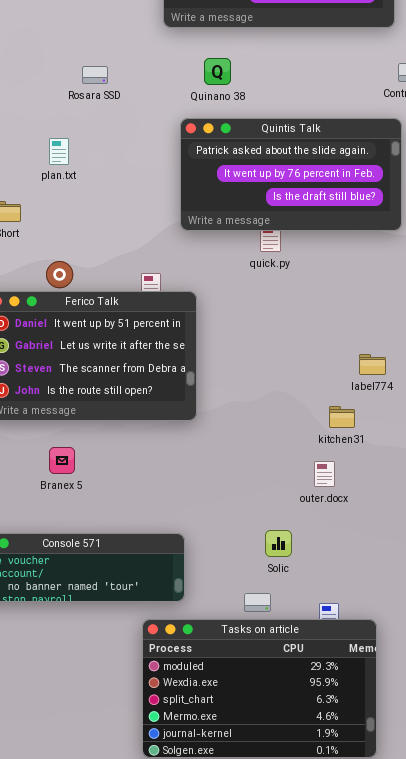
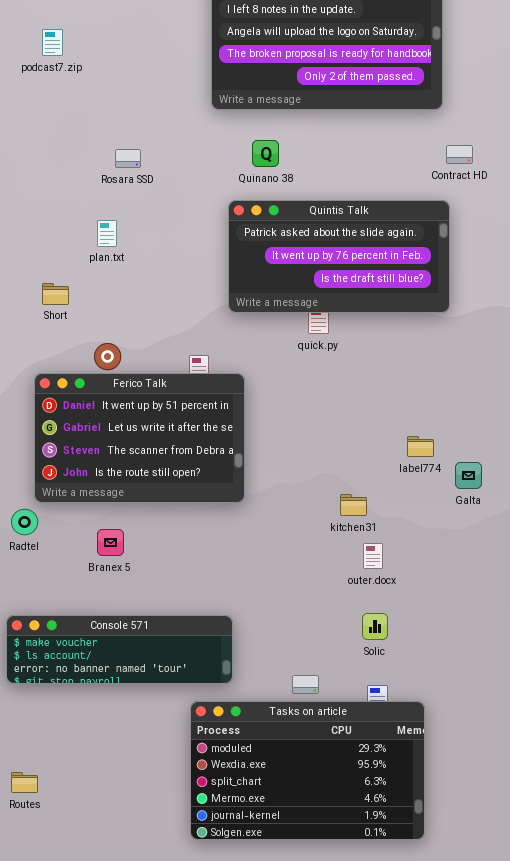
Rosara SSD: [82,66,108,84] -> [115,149,141,168], moved
kitchen31: [329,406,355,428] -> [340,494,367,516], moved
Solic: [265,530,292,557] -> [362,613,388,640], moved

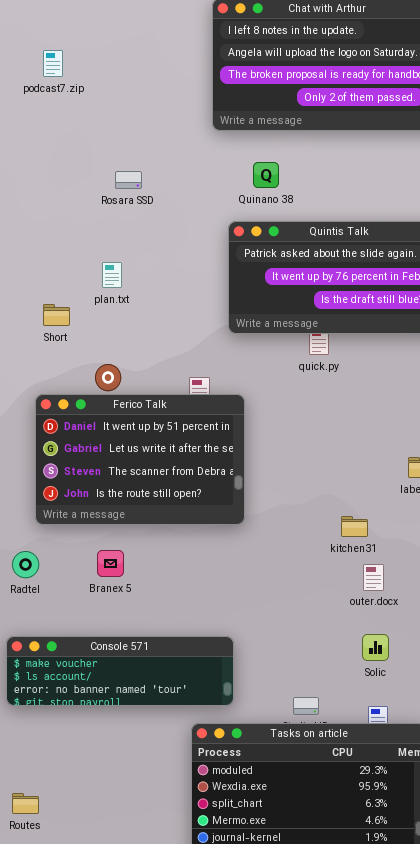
plan.txt: [97,220,117,247] -> [102,262,122,288], moved
Radtel: [11,509,38,535] -> [12,551,39,578], moved

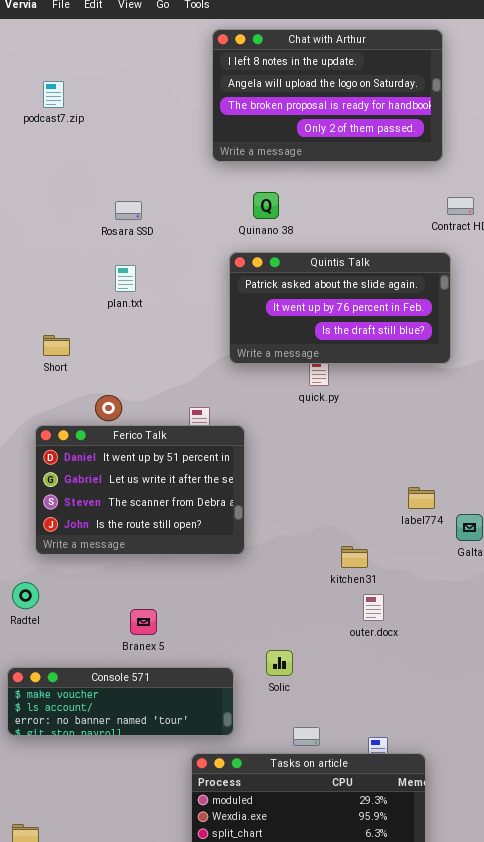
plan.txt: [102,262,122,288] -> [115,265,136,292], moved
Branex 5: [97,550,124,577] -> [130,609,157,635], moved
Solic: [362,634,389,661] -> [266,650,293,676], moved

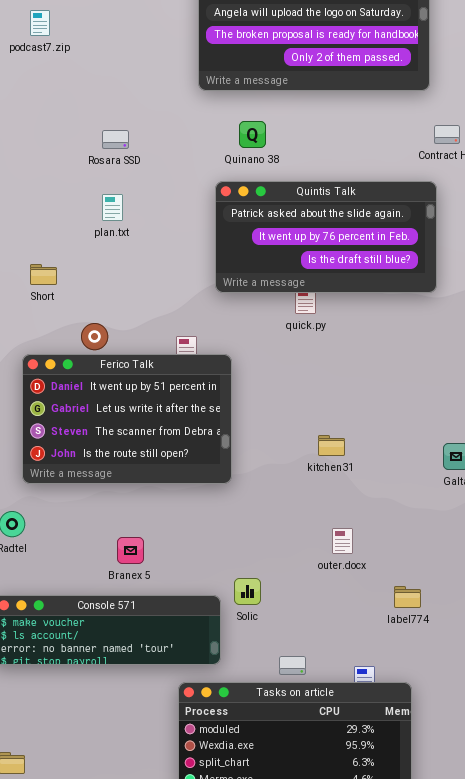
label774: [408,487,435,509] -> [394,586,421,608], moved
kitchen31: [341,546,368,568] -> [318,435,345,456], moved
outer.docx: [363,594,384,621] -> [332,528,353,554], moved
Solic: [266,650,293,676] -> [234,578,261,605], moved

